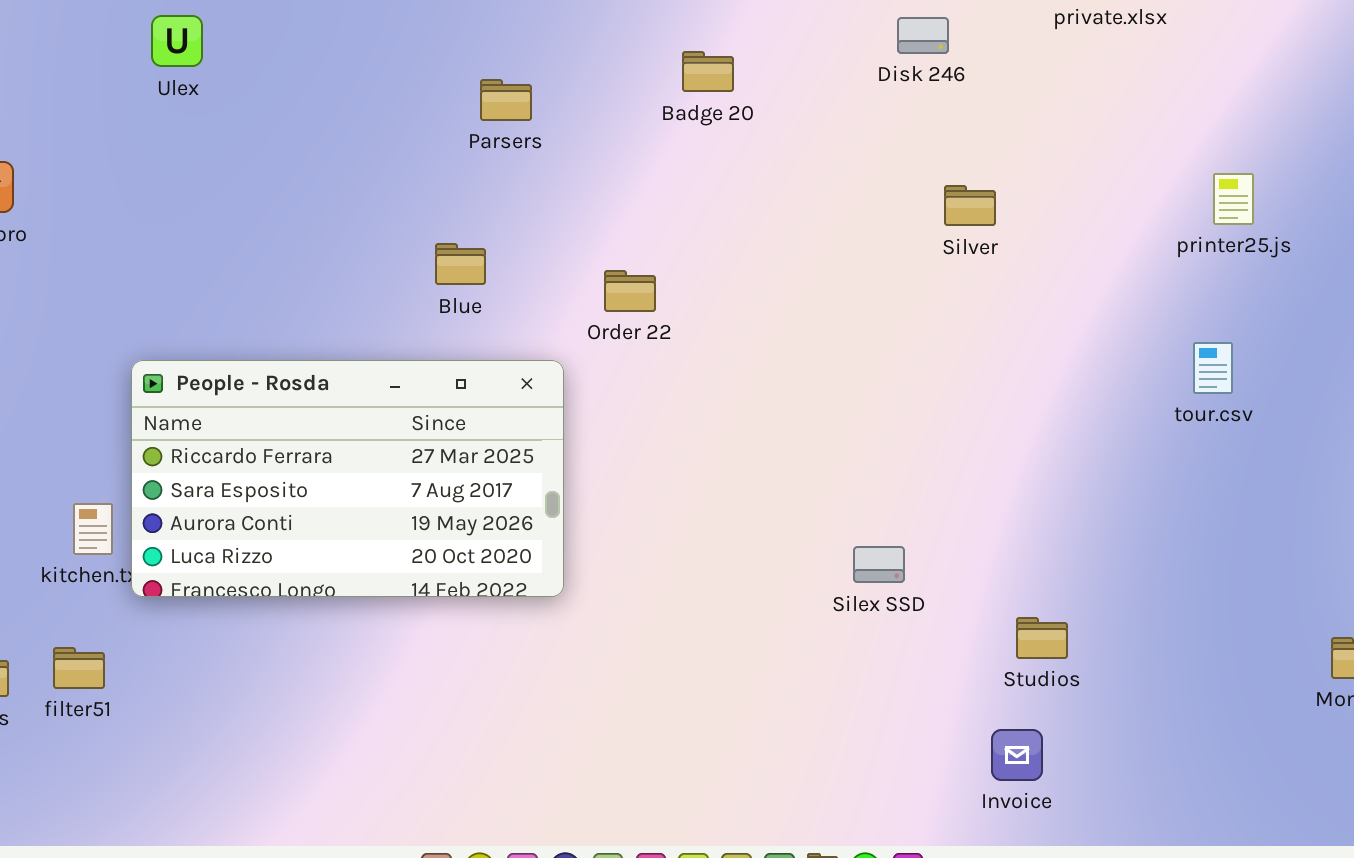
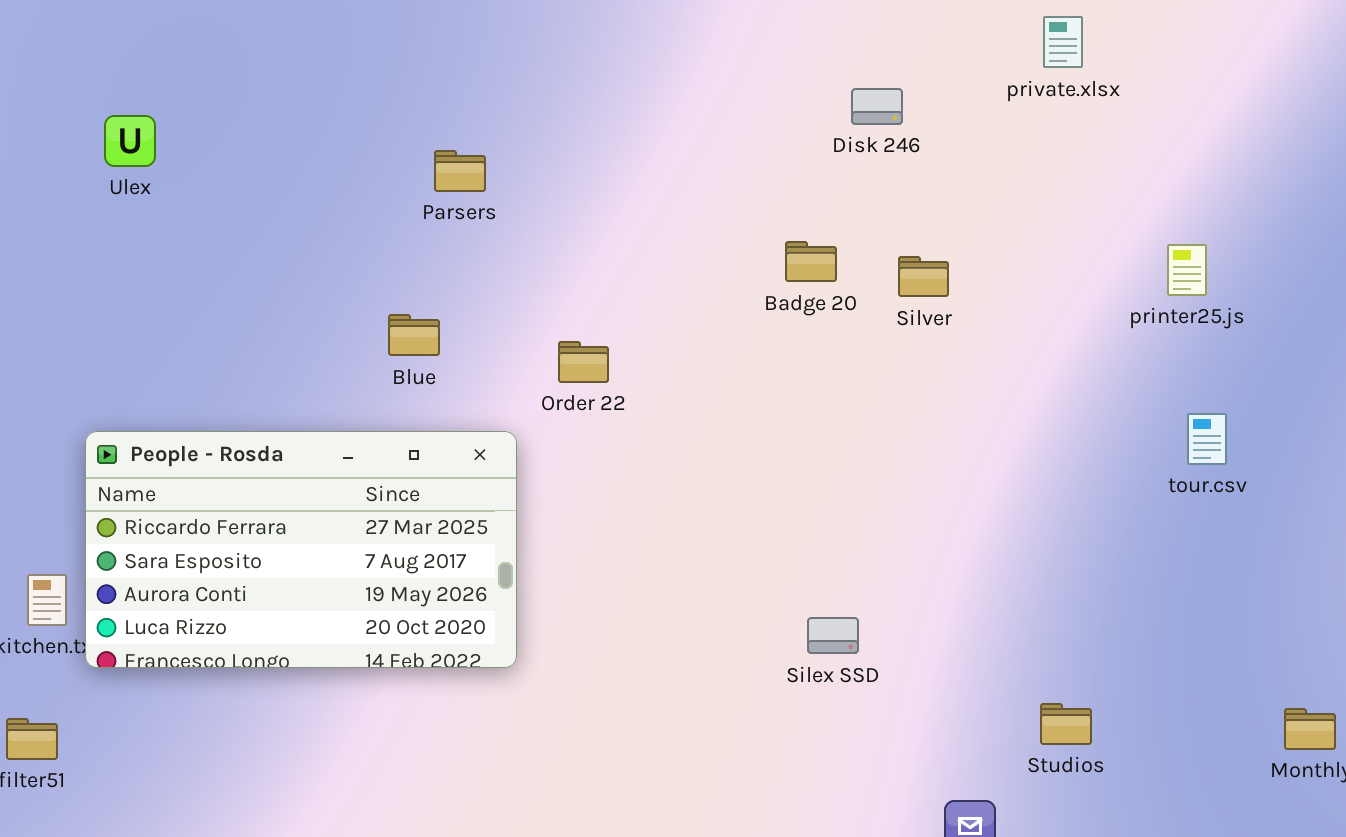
Ulex: [151,15,203,67] -> [104,115,156,167], moved
Badge 20: [682,51,734,92] -> [785,241,837,282], moved
tour.csv: [1193,342,1233,394] -> [1187,413,1227,465], moved
Studios: [1016,617,1068,659] -> [1040,703,1092,745], moved

